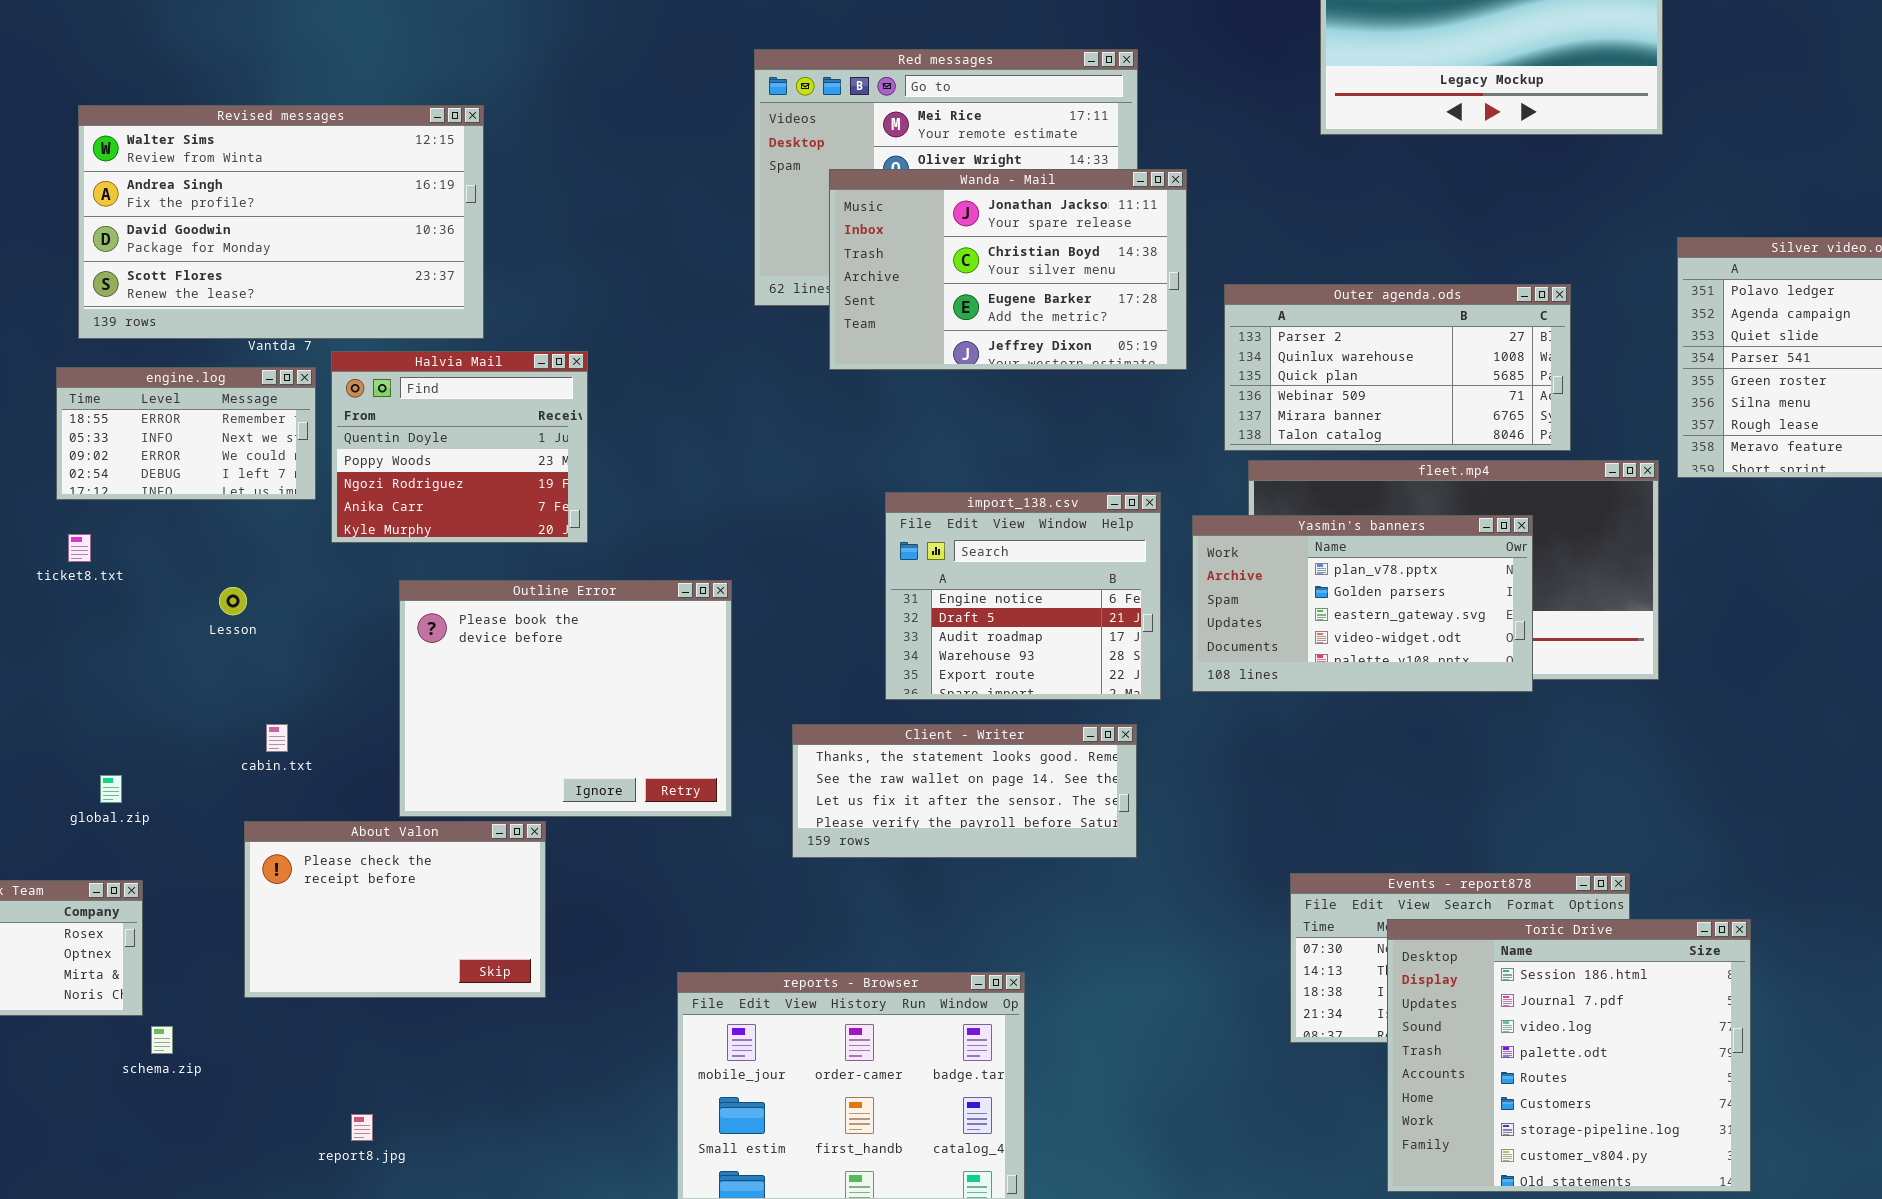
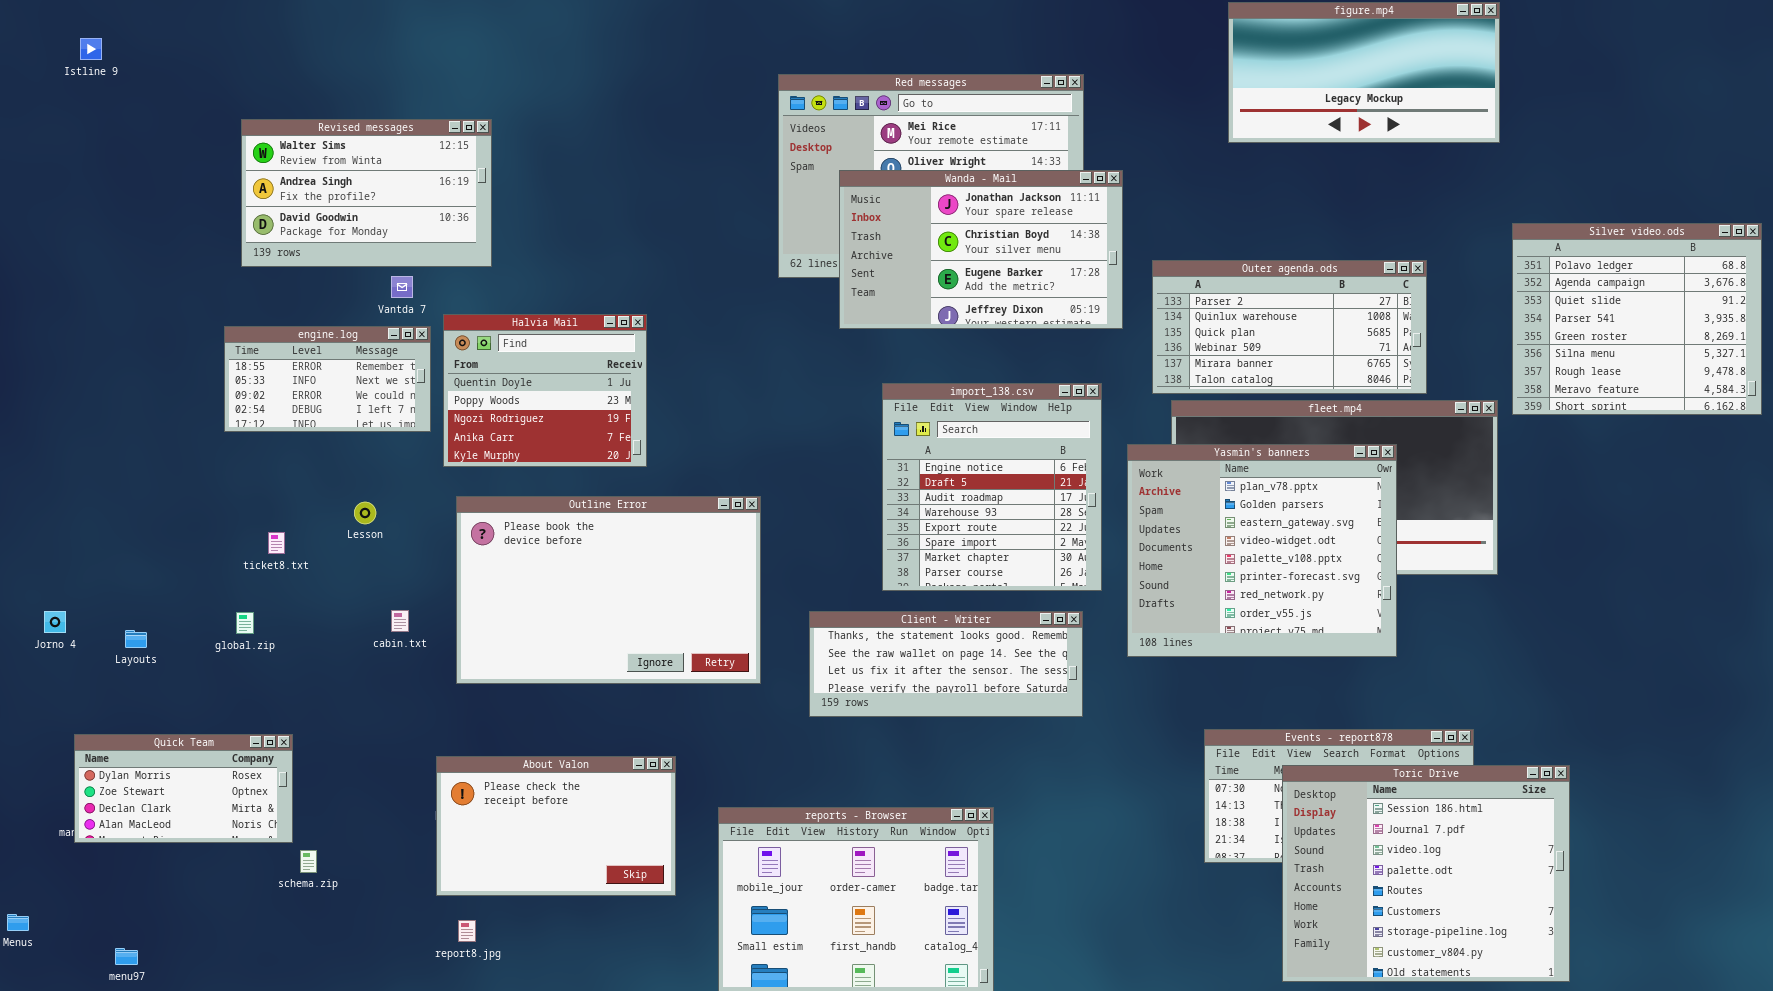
Revised messages: [78,105,484,339] -> [241,119,492,267], resized
import_138.csv: [885,492,1161,700] -> [882,383,1102,591], resized
Yasmin's banners: [1192,515,1533,692] -> [1127,444,1397,657], resized
ticket8.txt: [68,534,91,562] -> [268,532,285,554], moved
Outline Error: [399,580,732,817] -> [456,496,761,684], resized
global.zip: [100,775,122,803] -> [236,612,254,634], moved
About Valon: [244,821,546,998] -> [436,756,676,896], moved

